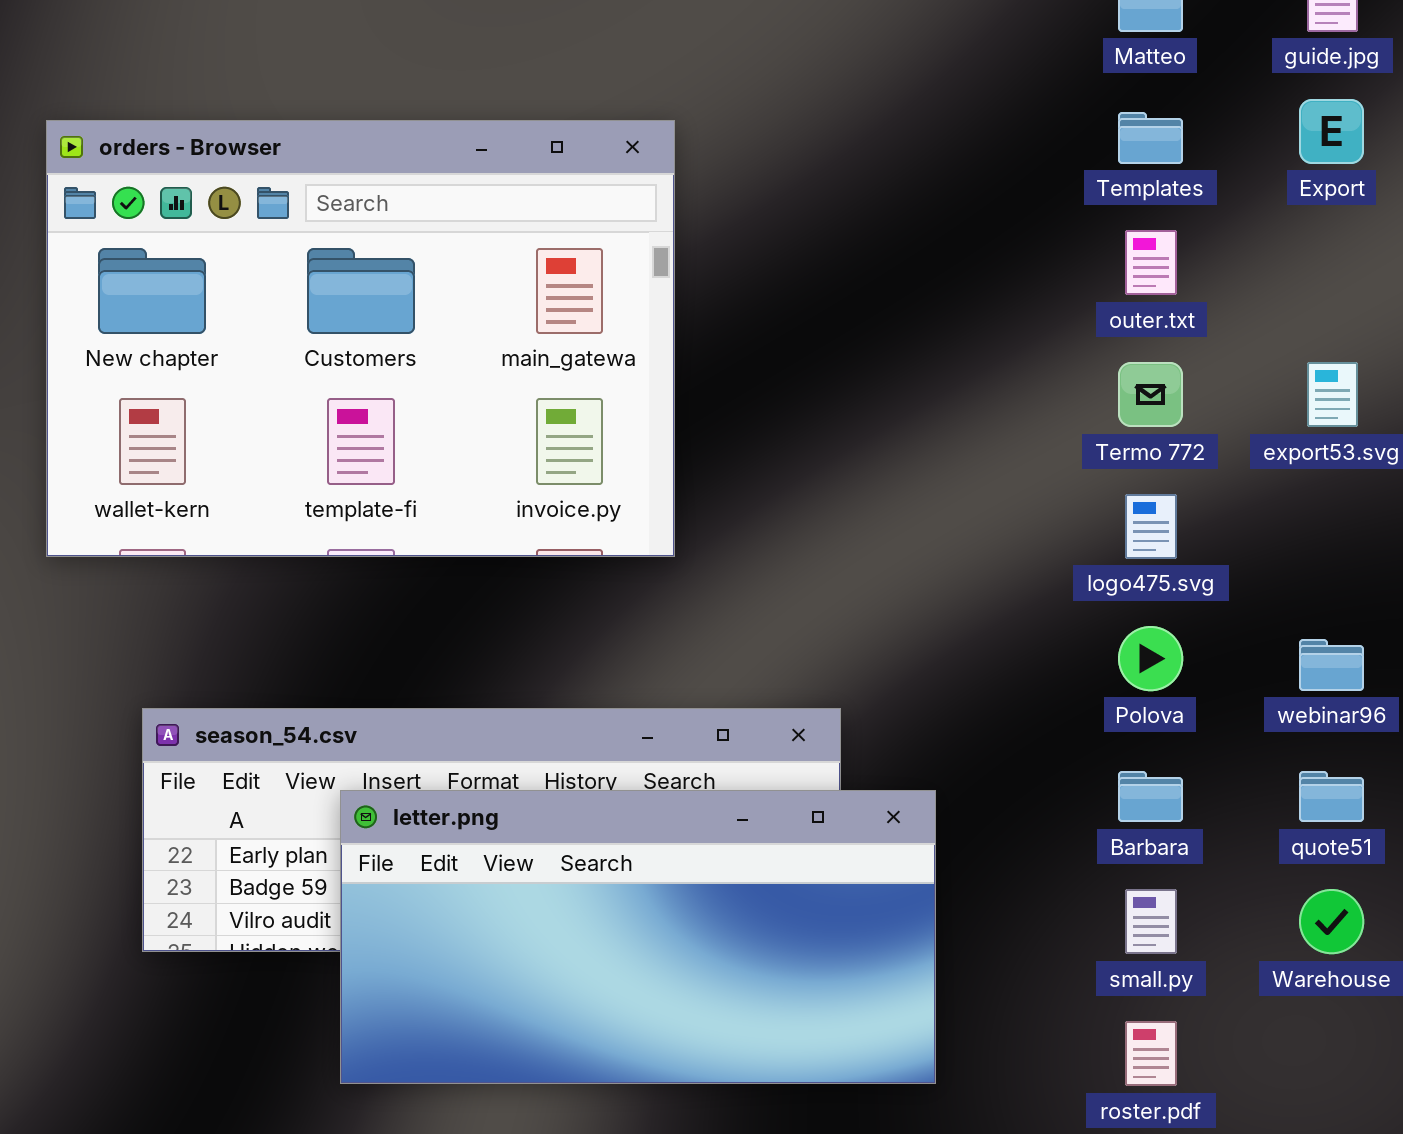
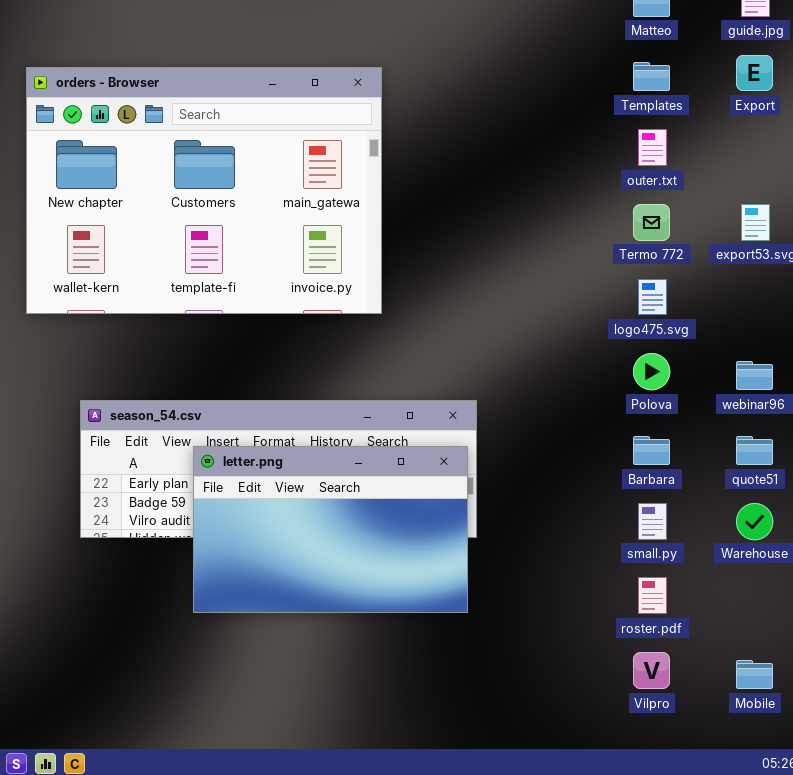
letter.png: [340,790,936,1084] -> [193,446,468,613], resized

